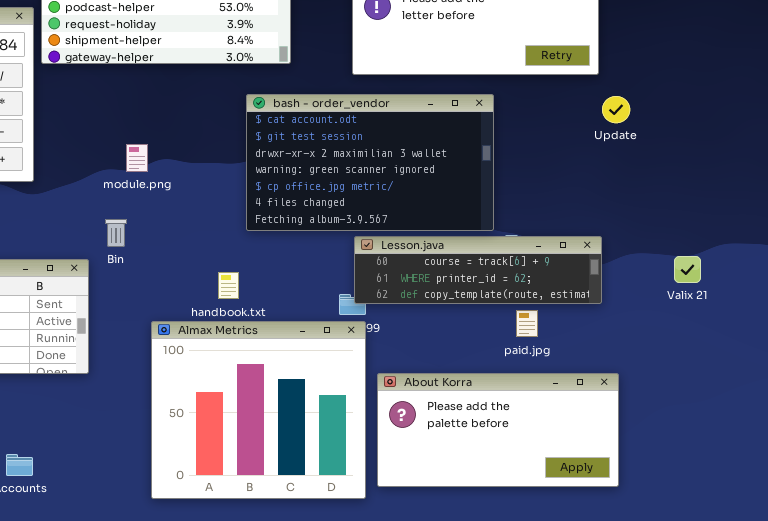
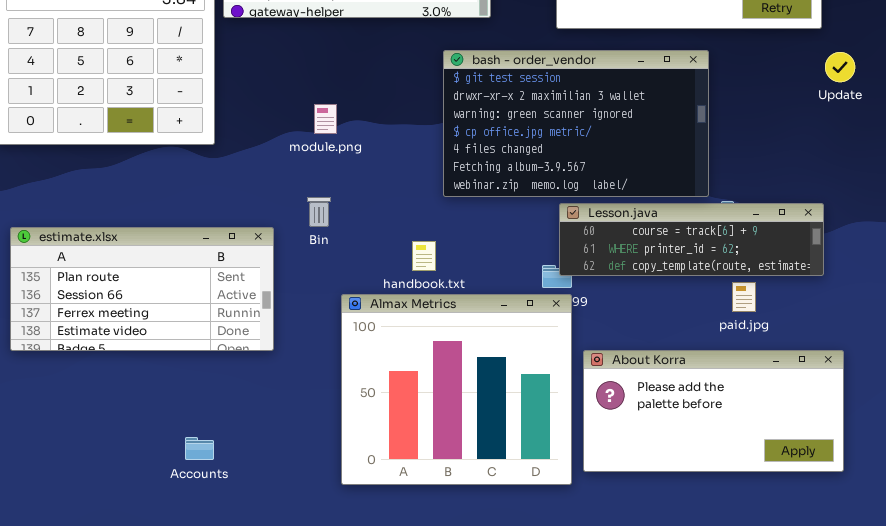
bash - order_vendor: [246,94,494,231] -> [443,50,709,197], scrolled down 1 row
Bin: [105,219,127,247] -> [307,197,331,227], moved

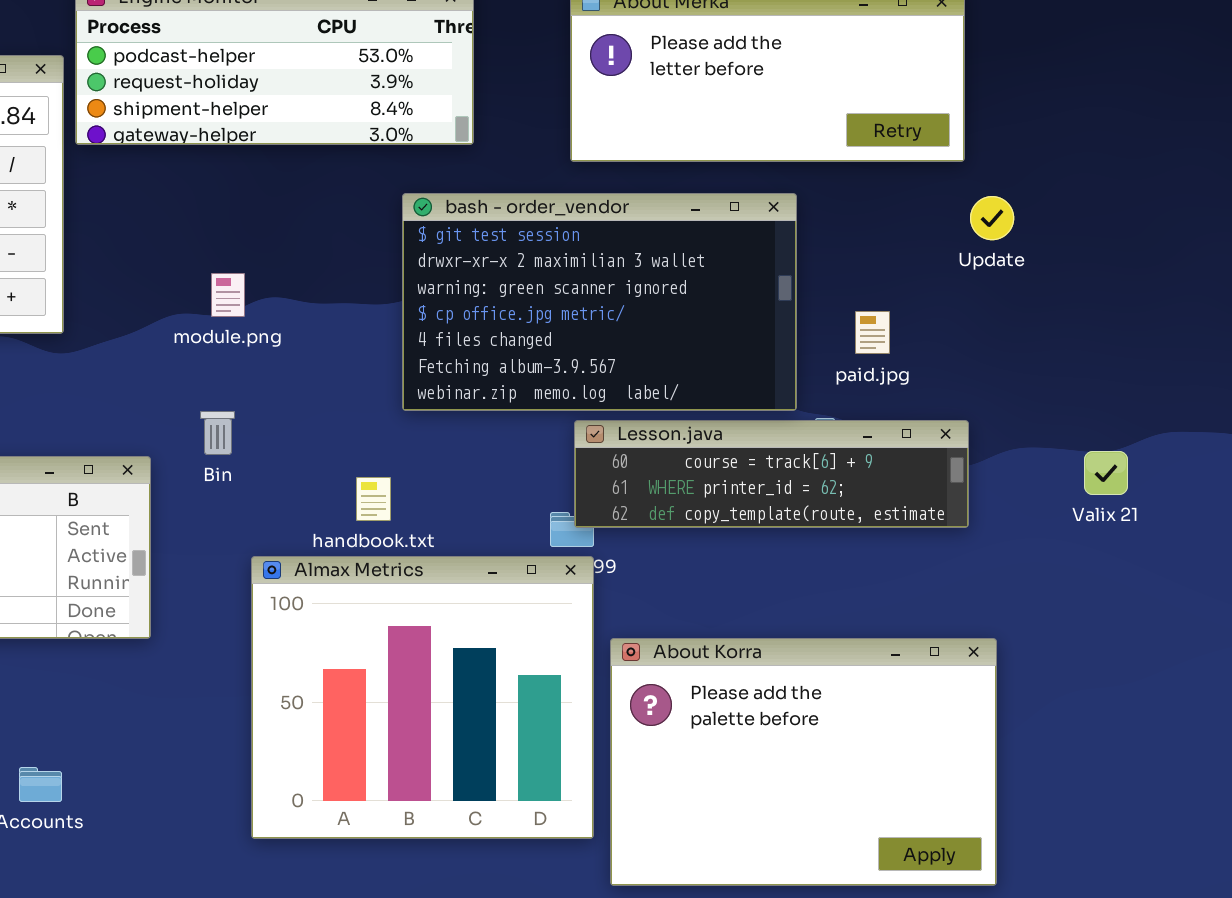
paid.jpg: [732,282,756,312] -> [855,311,890,354], moved
About Korra: [583,350,844,472] -> [610,638,997,886], resized

